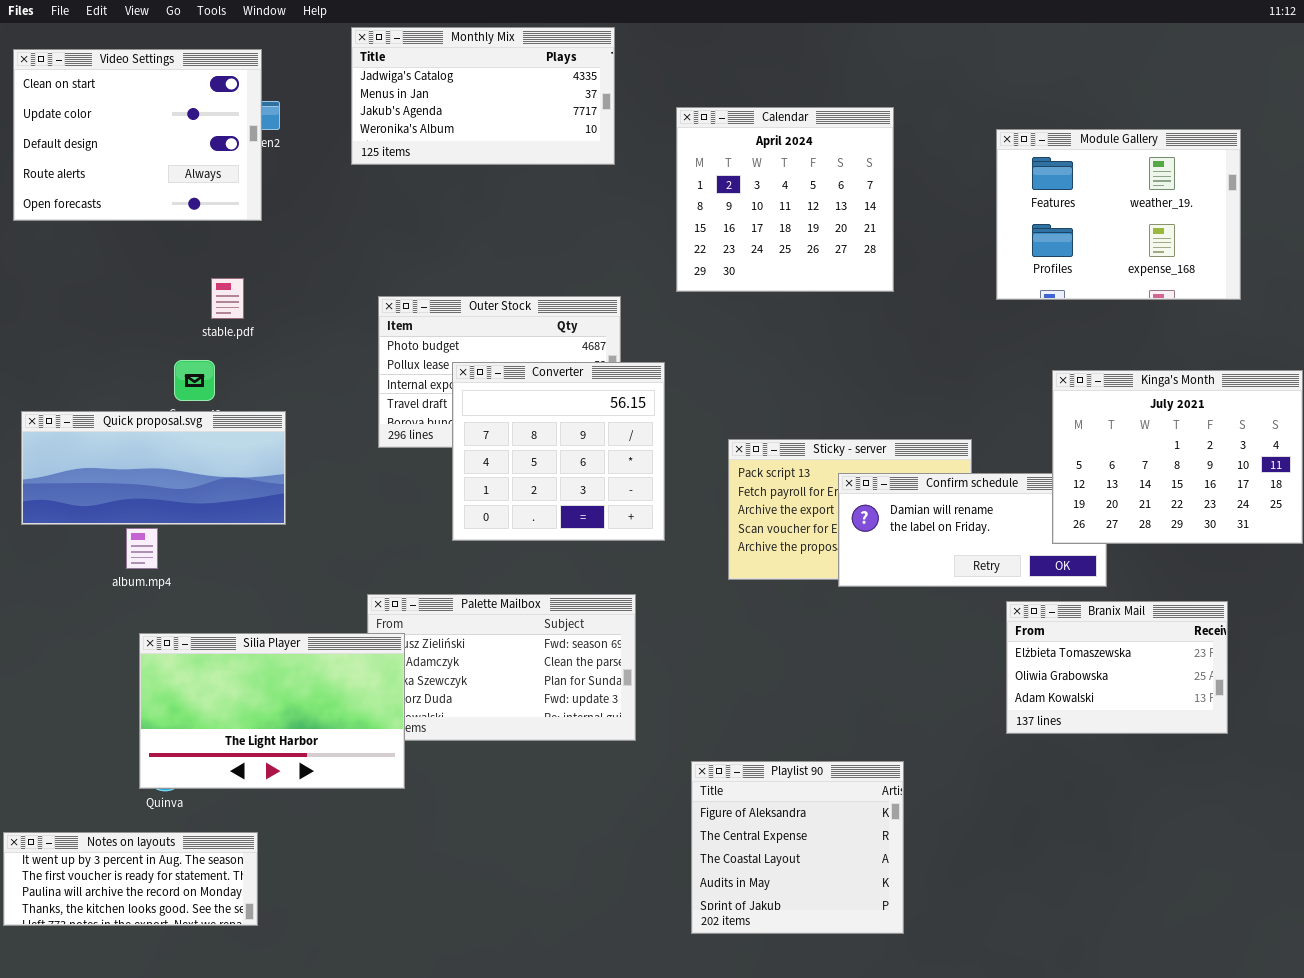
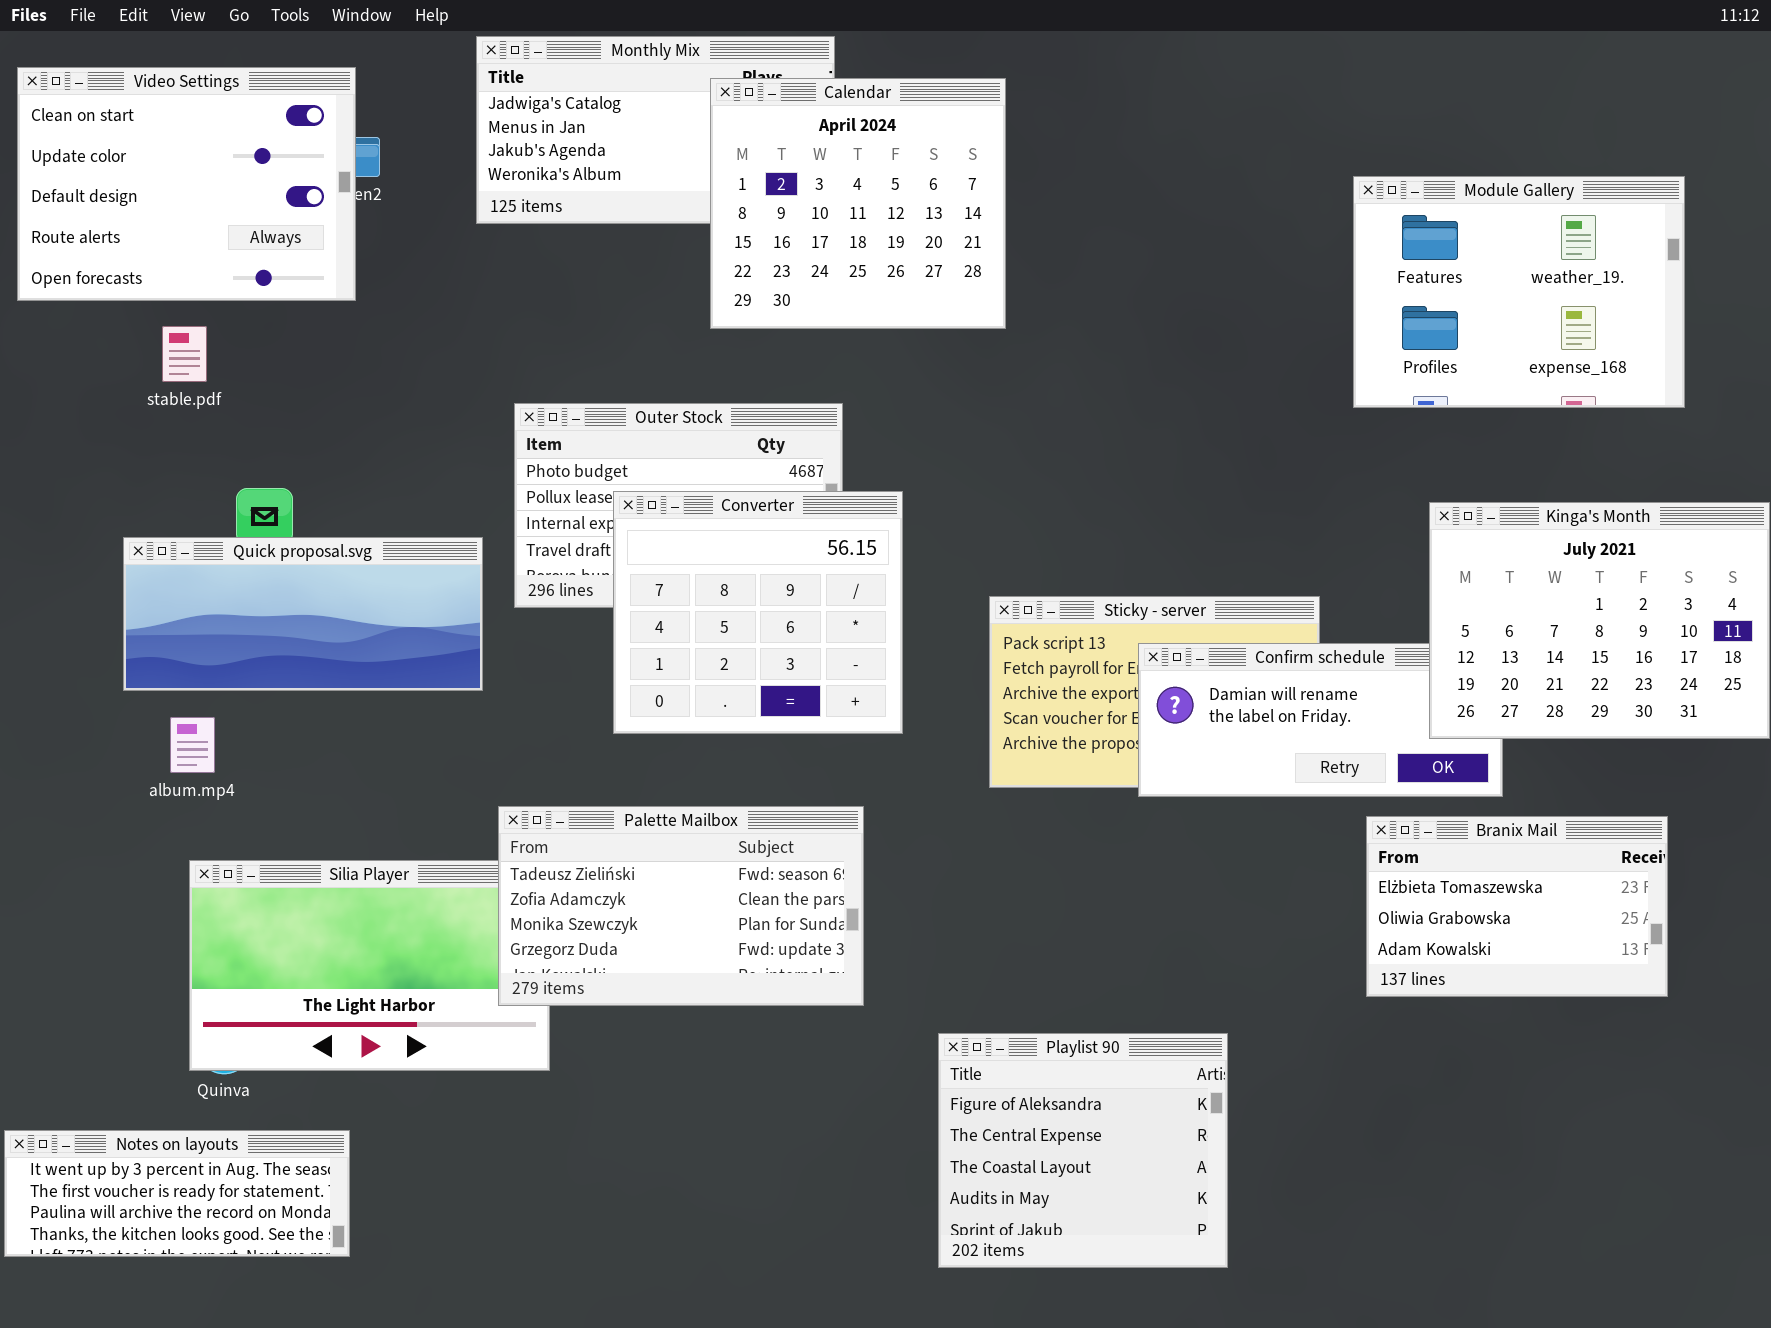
Calendar: [676,107,894,292] -> [710,78,1006,329], moved
stable.pdf: [211,278,244,319] -> [162,326,207,382], moved
Quick proposal.svg: [21,411,286,525] -> [123,537,483,691], moved
Palette Mailbox: [367,594,636,741] -> [498,806,864,1006], raised

